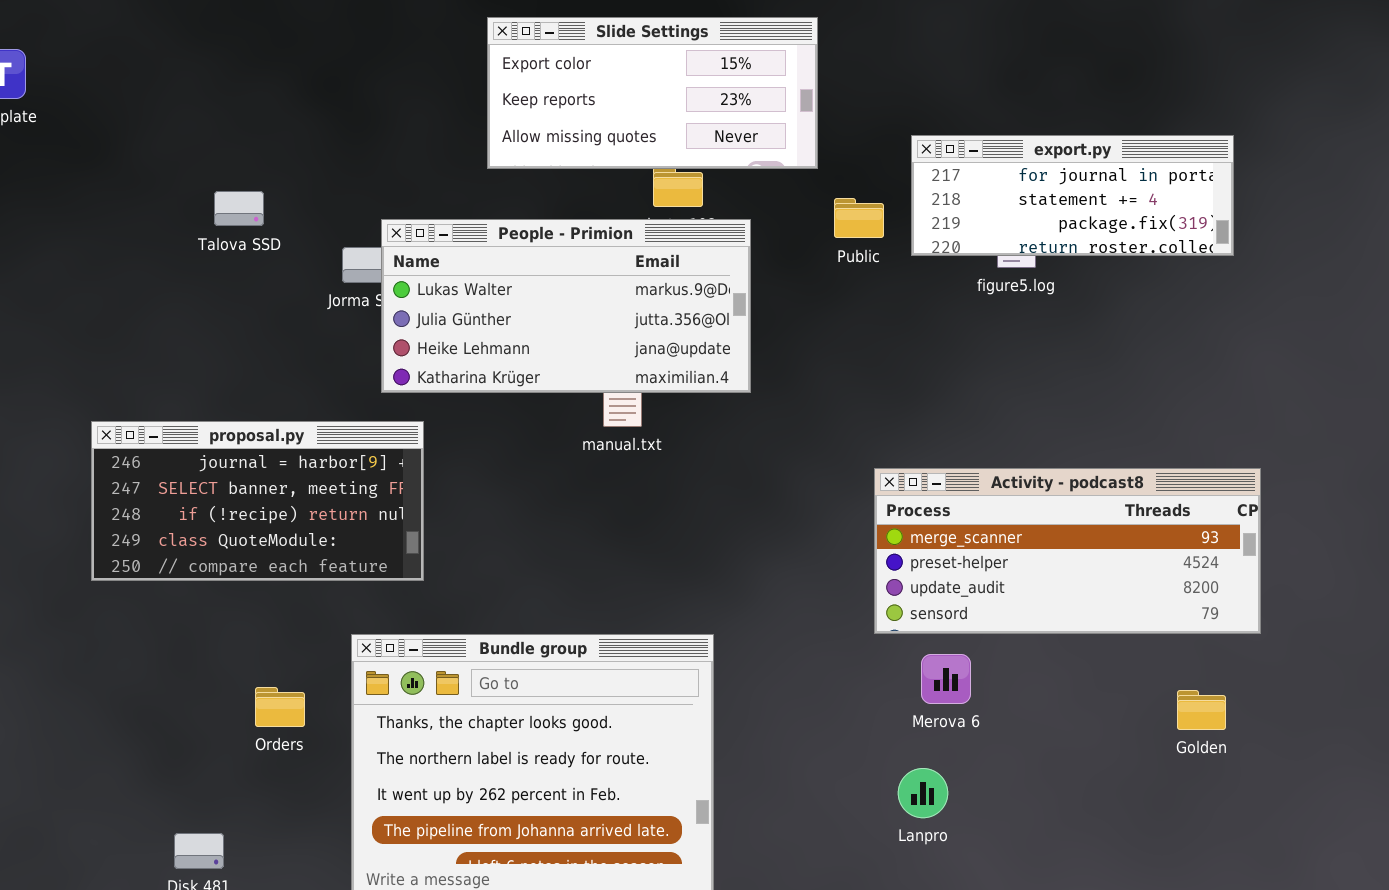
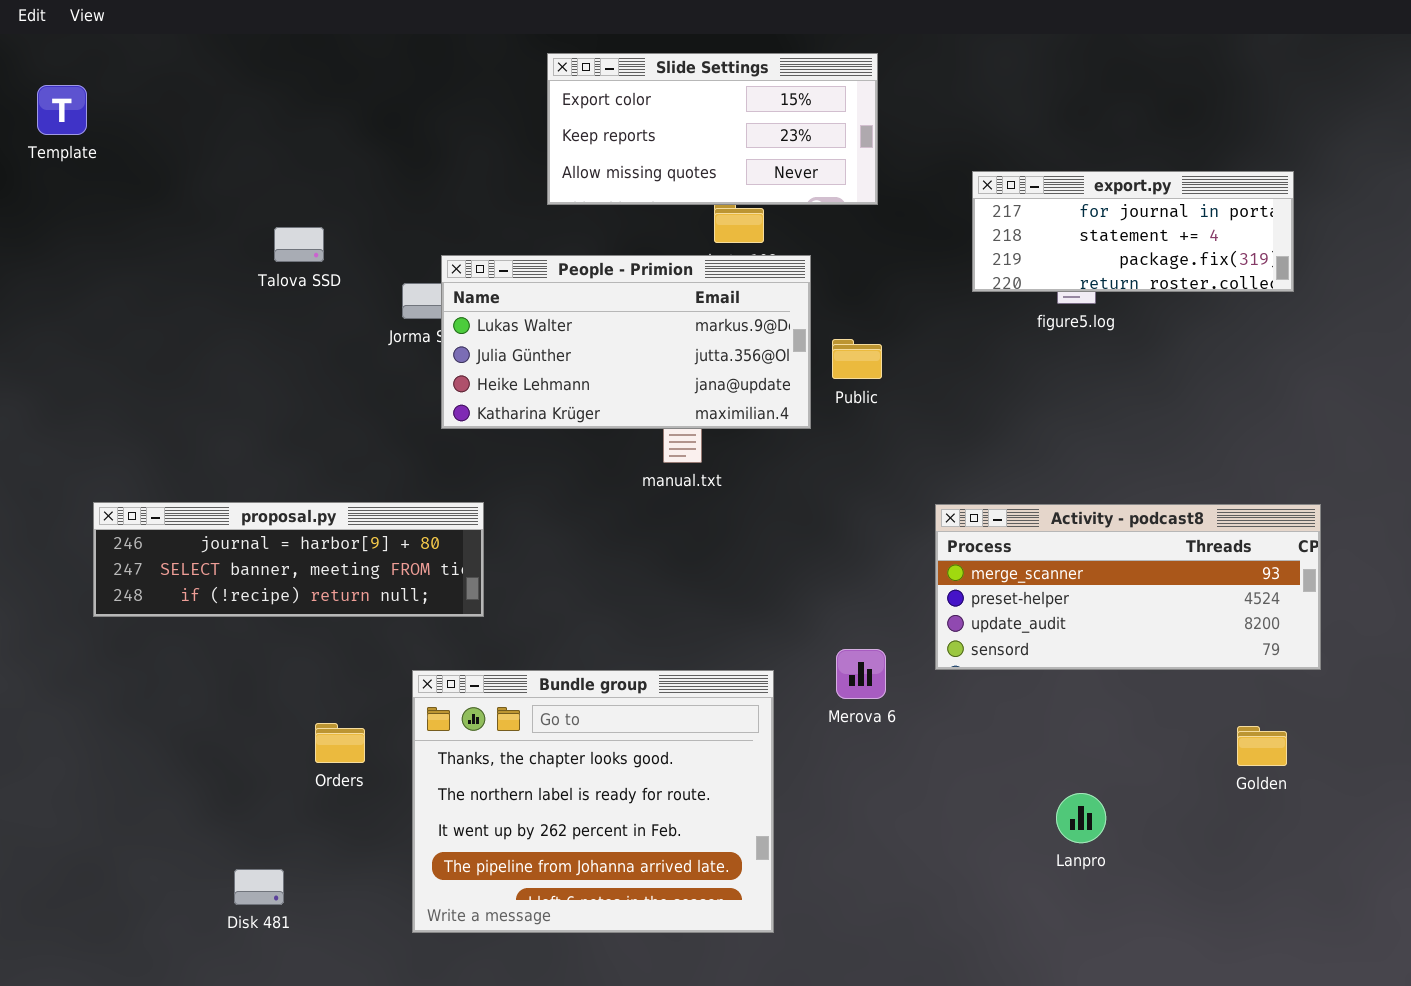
Public: [834,198,884,238] -> [832,339,882,379], moved
proposal.py: [91,421,424,581] -> [93,502,484,617], resized
Merova 6: [921,654,971,704] -> [836,649,886,699], moved
Lanpro: [898,768,948,818] -> [1056,793,1106,843], moved

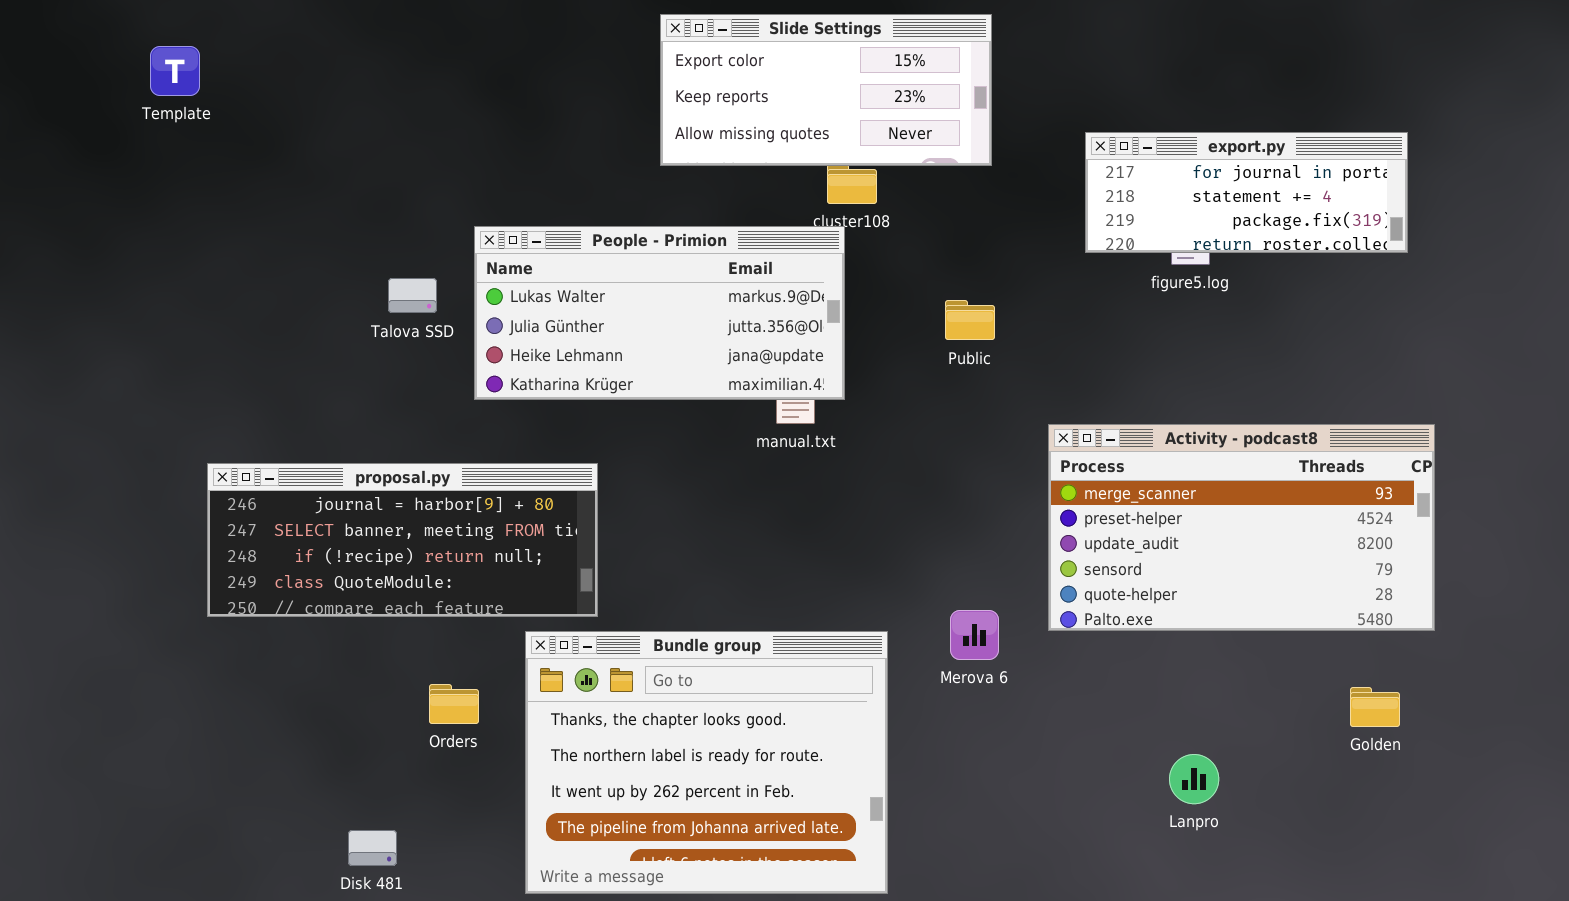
Talova SSD: [274,227,324,262] -> [388,278,437,313], moved
People - Primion: [441,255,811,429] -> [474,226,845,400], moved
proposal.py: [93,502,484,617] -> [207,463,598,617], resized
Activity - podcast8: [935,504,1321,670] -> [1048,424,1435,631], resized

